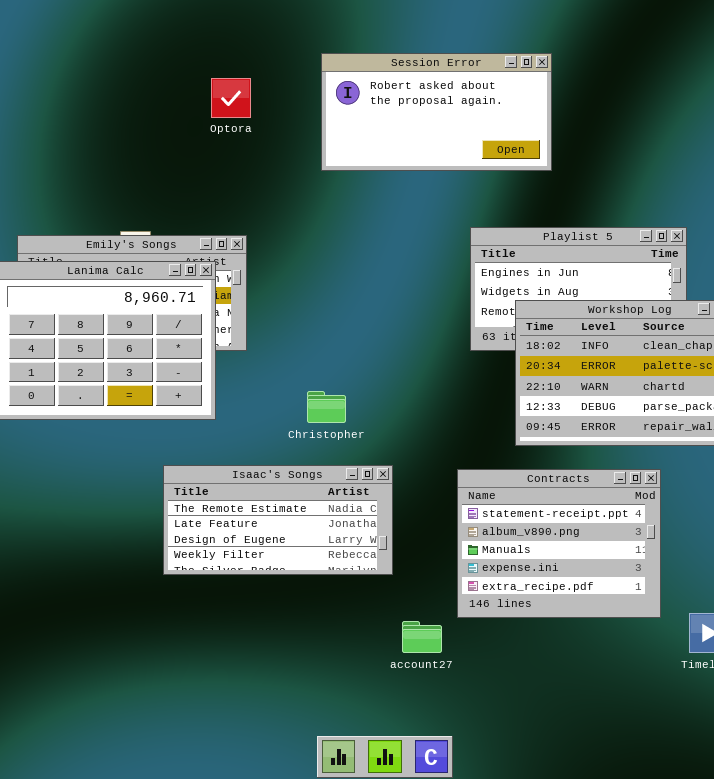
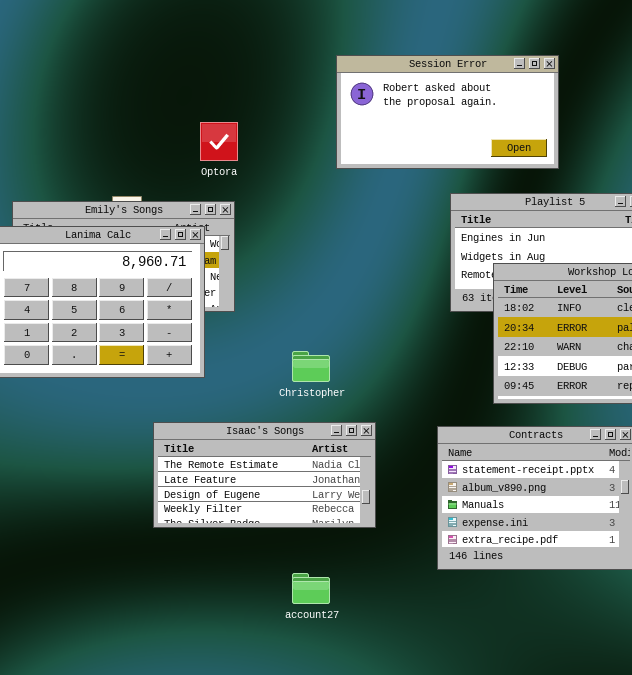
Session Error: [321,53,552,171] -> [336,55,559,169], moved
Optora: [211,78,251,118] -> [200,122,238,161], moved
account27: [402,621,442,653] -> [292,573,330,604], moved

